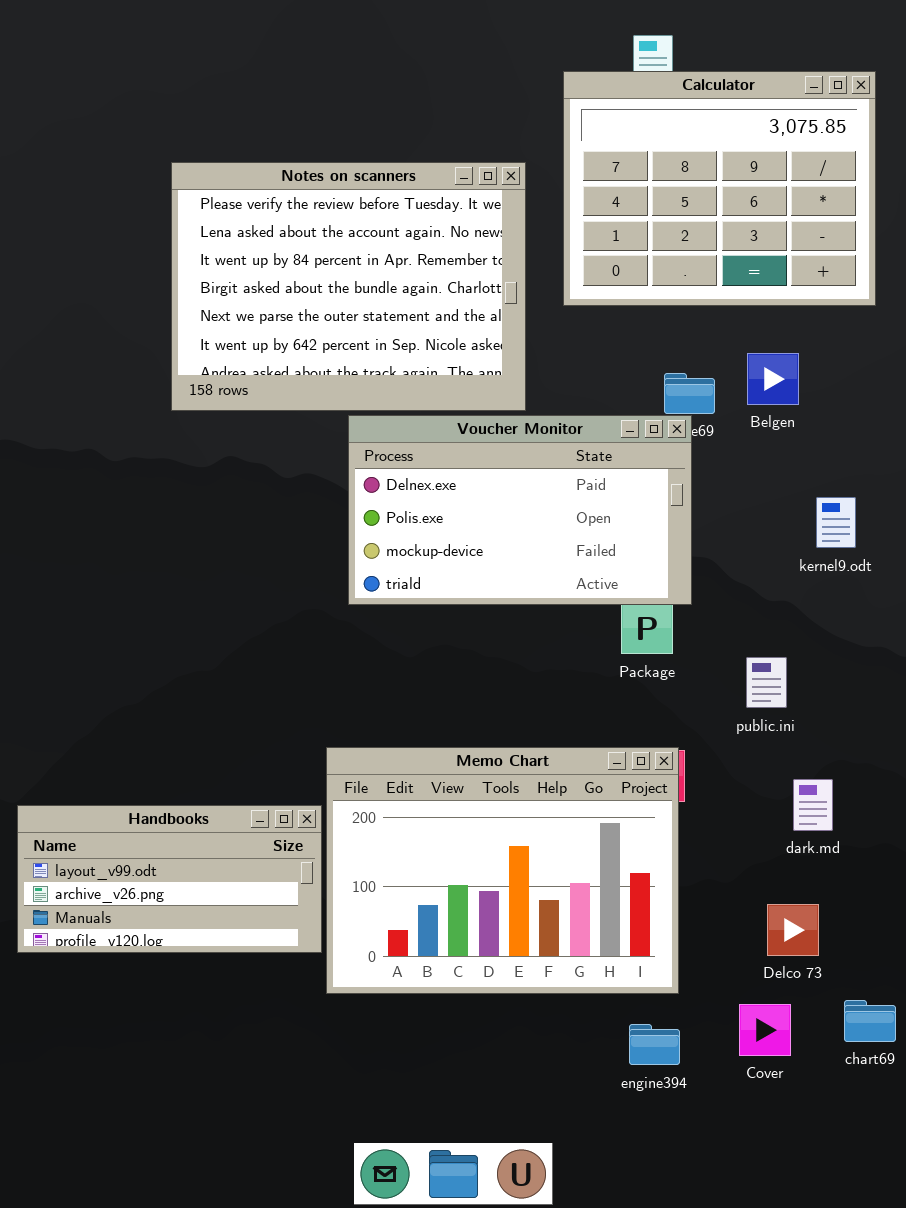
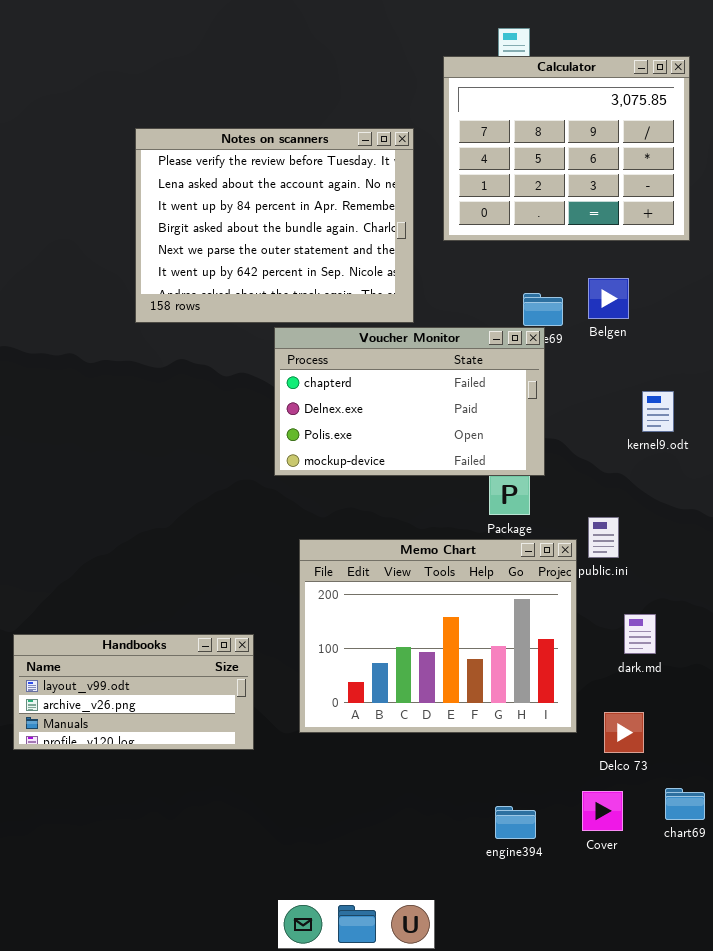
Voucher Monitor: [348,415,692,605] -> [274,327,545,476], scrolled up 1 row
Memo Chart: [326,747,679,994] -> [299,539,577,733], moved

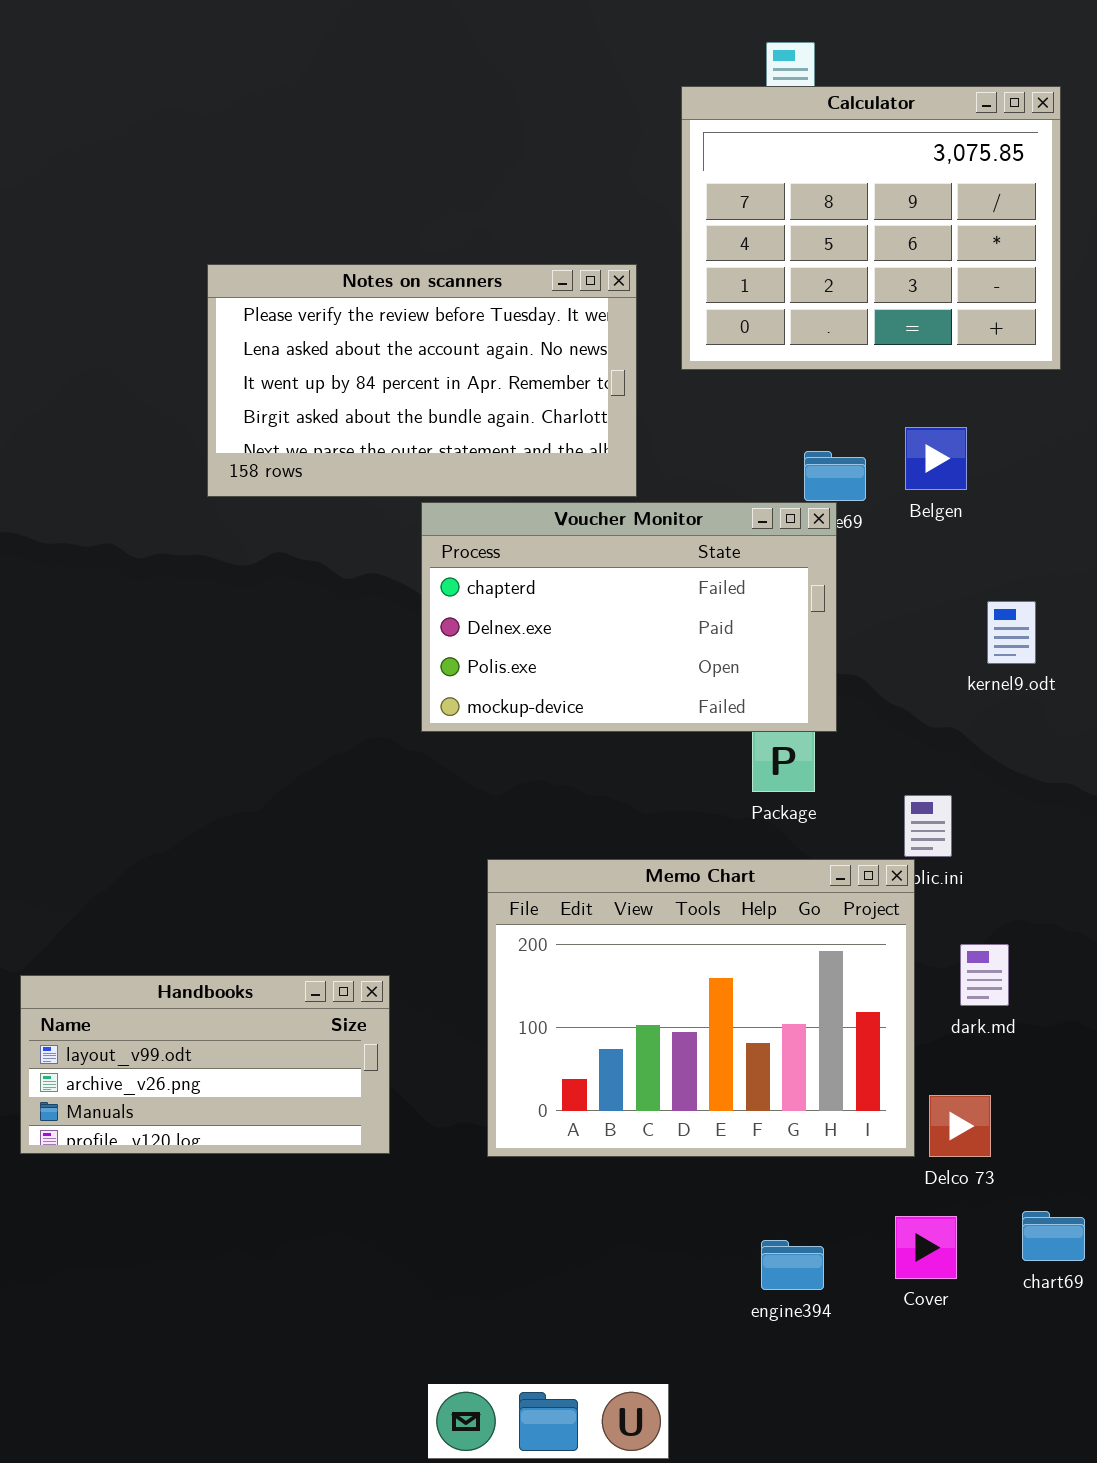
Notes on scanners: [135,128,414,323] -> [207,264,637,497], resized
Memo Chart: [299,539,577,733] -> [487,859,915,1157], moved

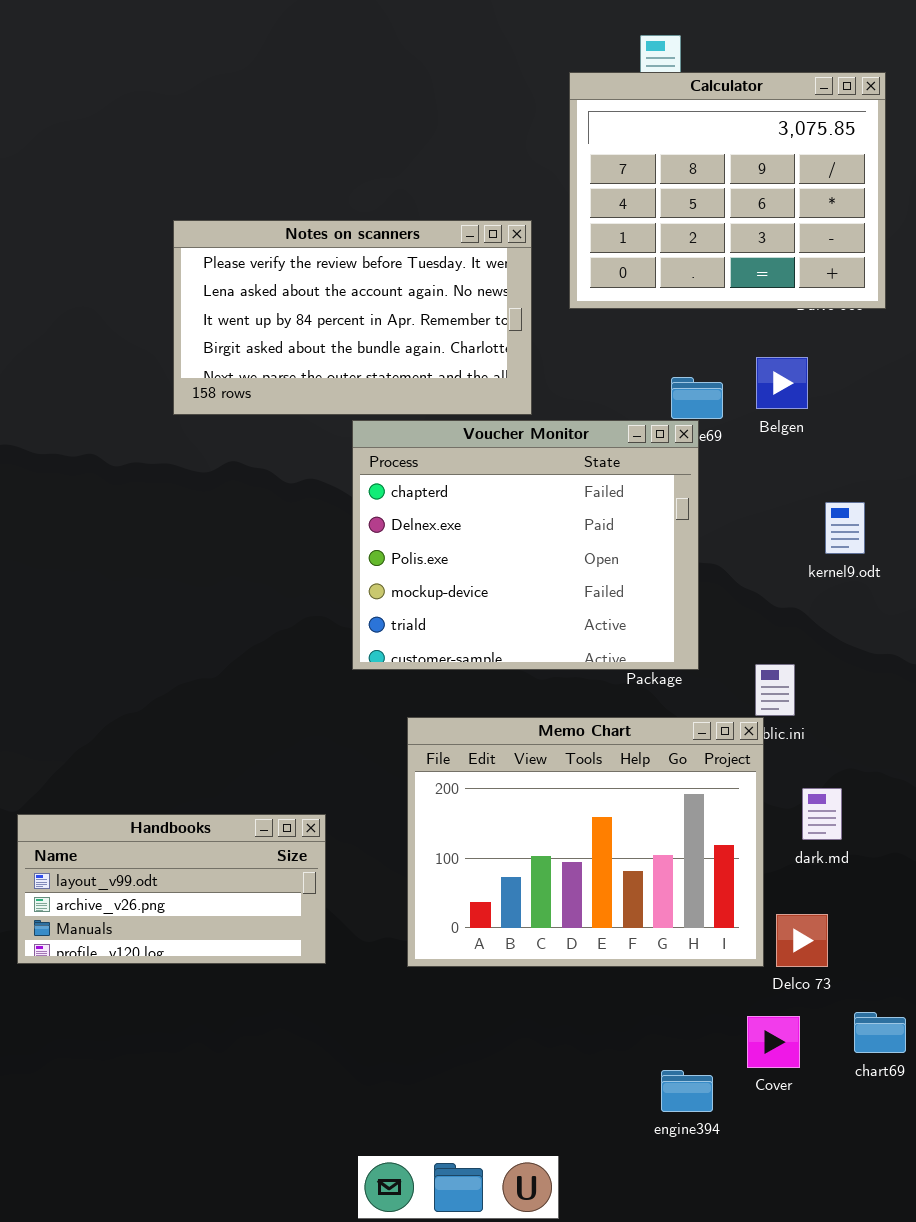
Voucher Monitor: [421,502,837,732] -> [352,420,699,670], resized
engine394: [761,1240,824,1290] -> [661,1070,713,1112], moved

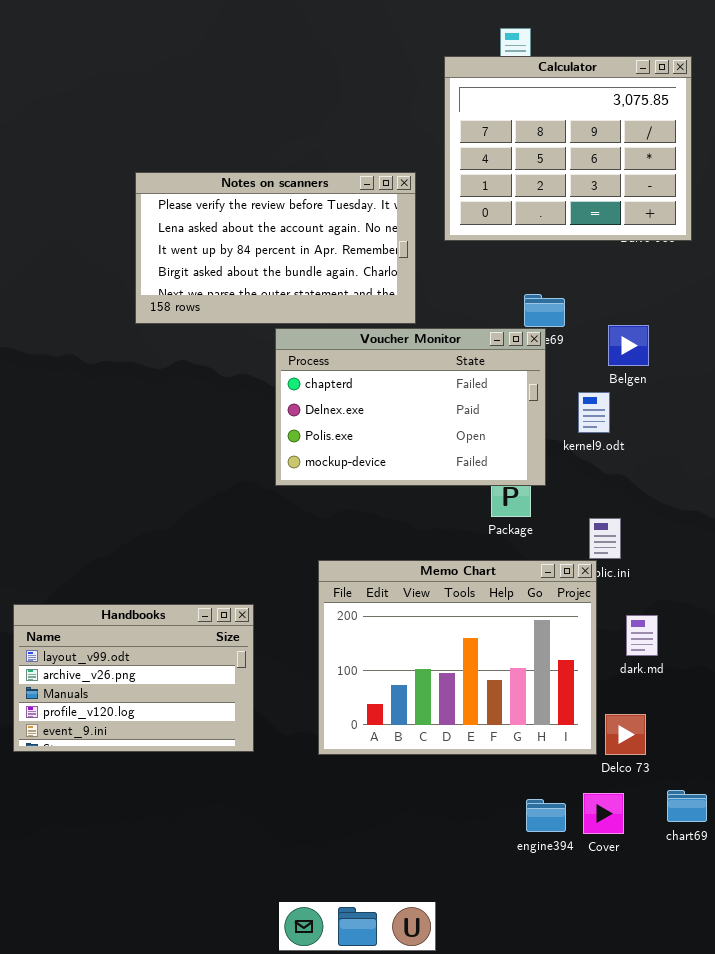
Belgen: [756,357,808,409] -> [608,325,649,366], moved
Voucher Monitor: [352,420,699,670] -> [275,328,546,486], resized
kernel9.odt: [825,502,865,554] -> [578,392,610,433], moved
Handbooks: [17,814,326,964] -> [13,604,254,752], resized
engine394: [661,1070,713,1112] -> [526,799,566,832], moved

